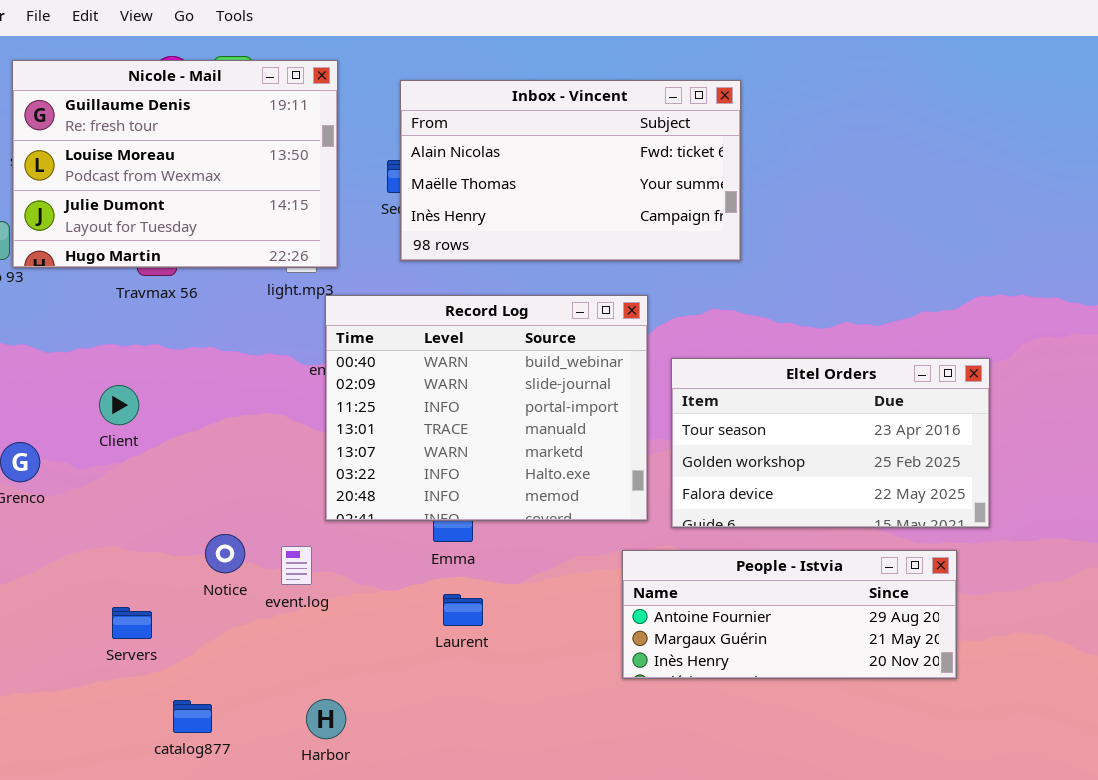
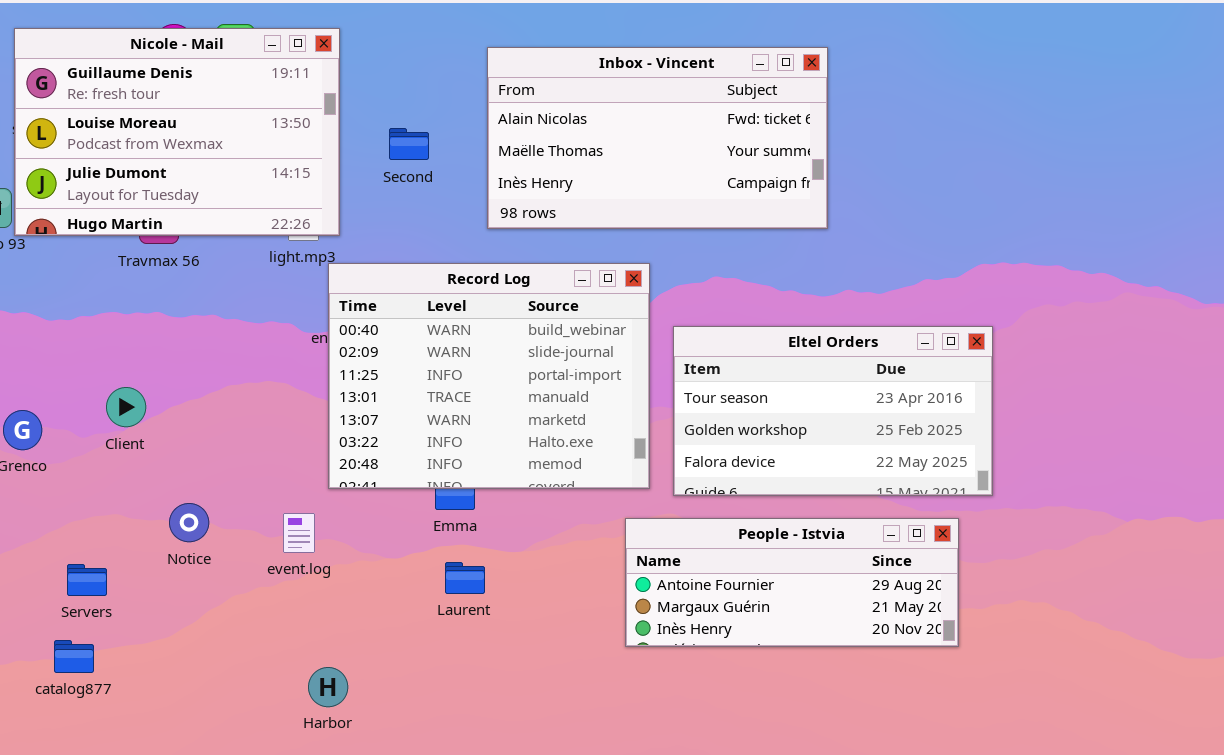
Inbox - Vincent: [400,80,741,261] -> [487,47,828,229], moved
Client: [99,385,139,425] -> [106,387,146,427], moved
Notice: [205,534,245,573] -> [169,503,209,542], moved
Servers: [112,607,152,639] -> [67,564,107,596], moved
catalog877: [173,700,212,733] -> [54,640,94,673], moved

